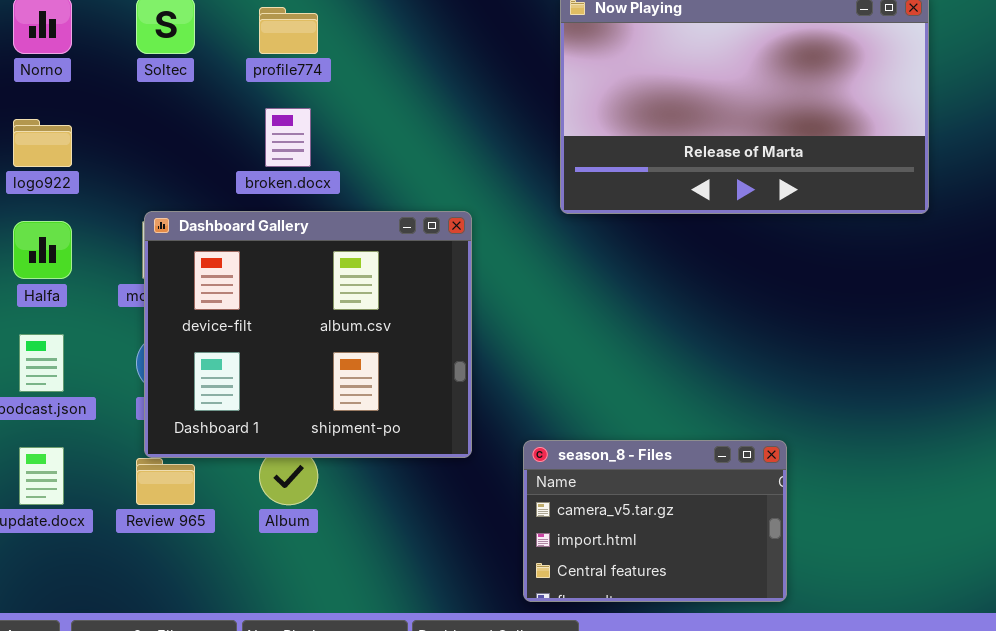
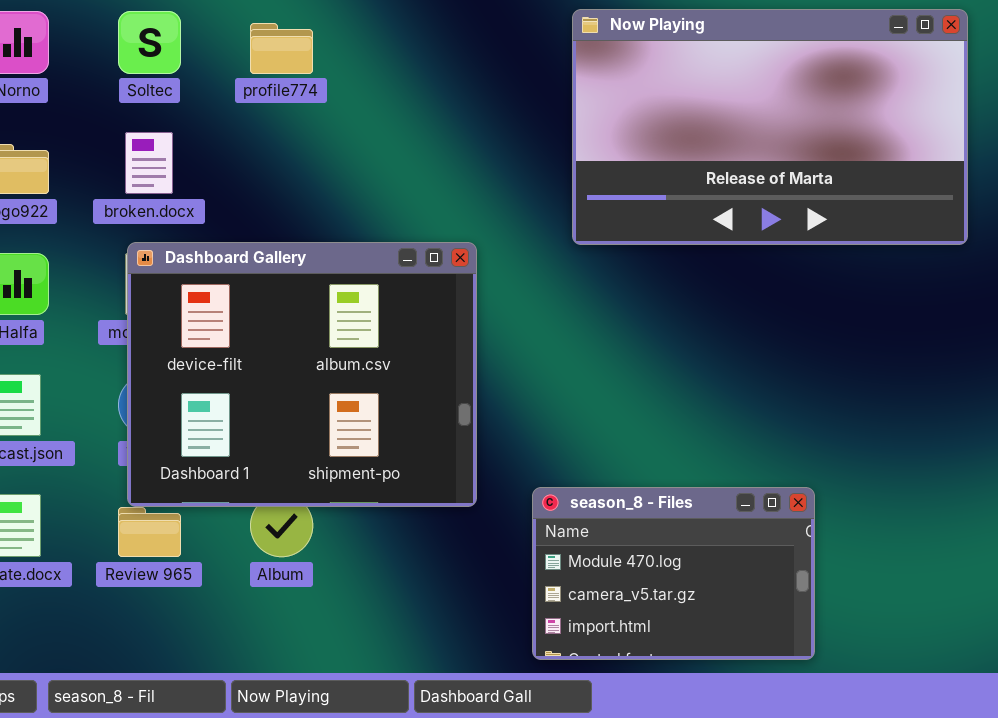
broken.docx: [265,108,311,167] -> [125,132,173,194], moved
season_8 - Files: [523,440,787,602] -> [532,487,815,660], scrolled up 1 row

